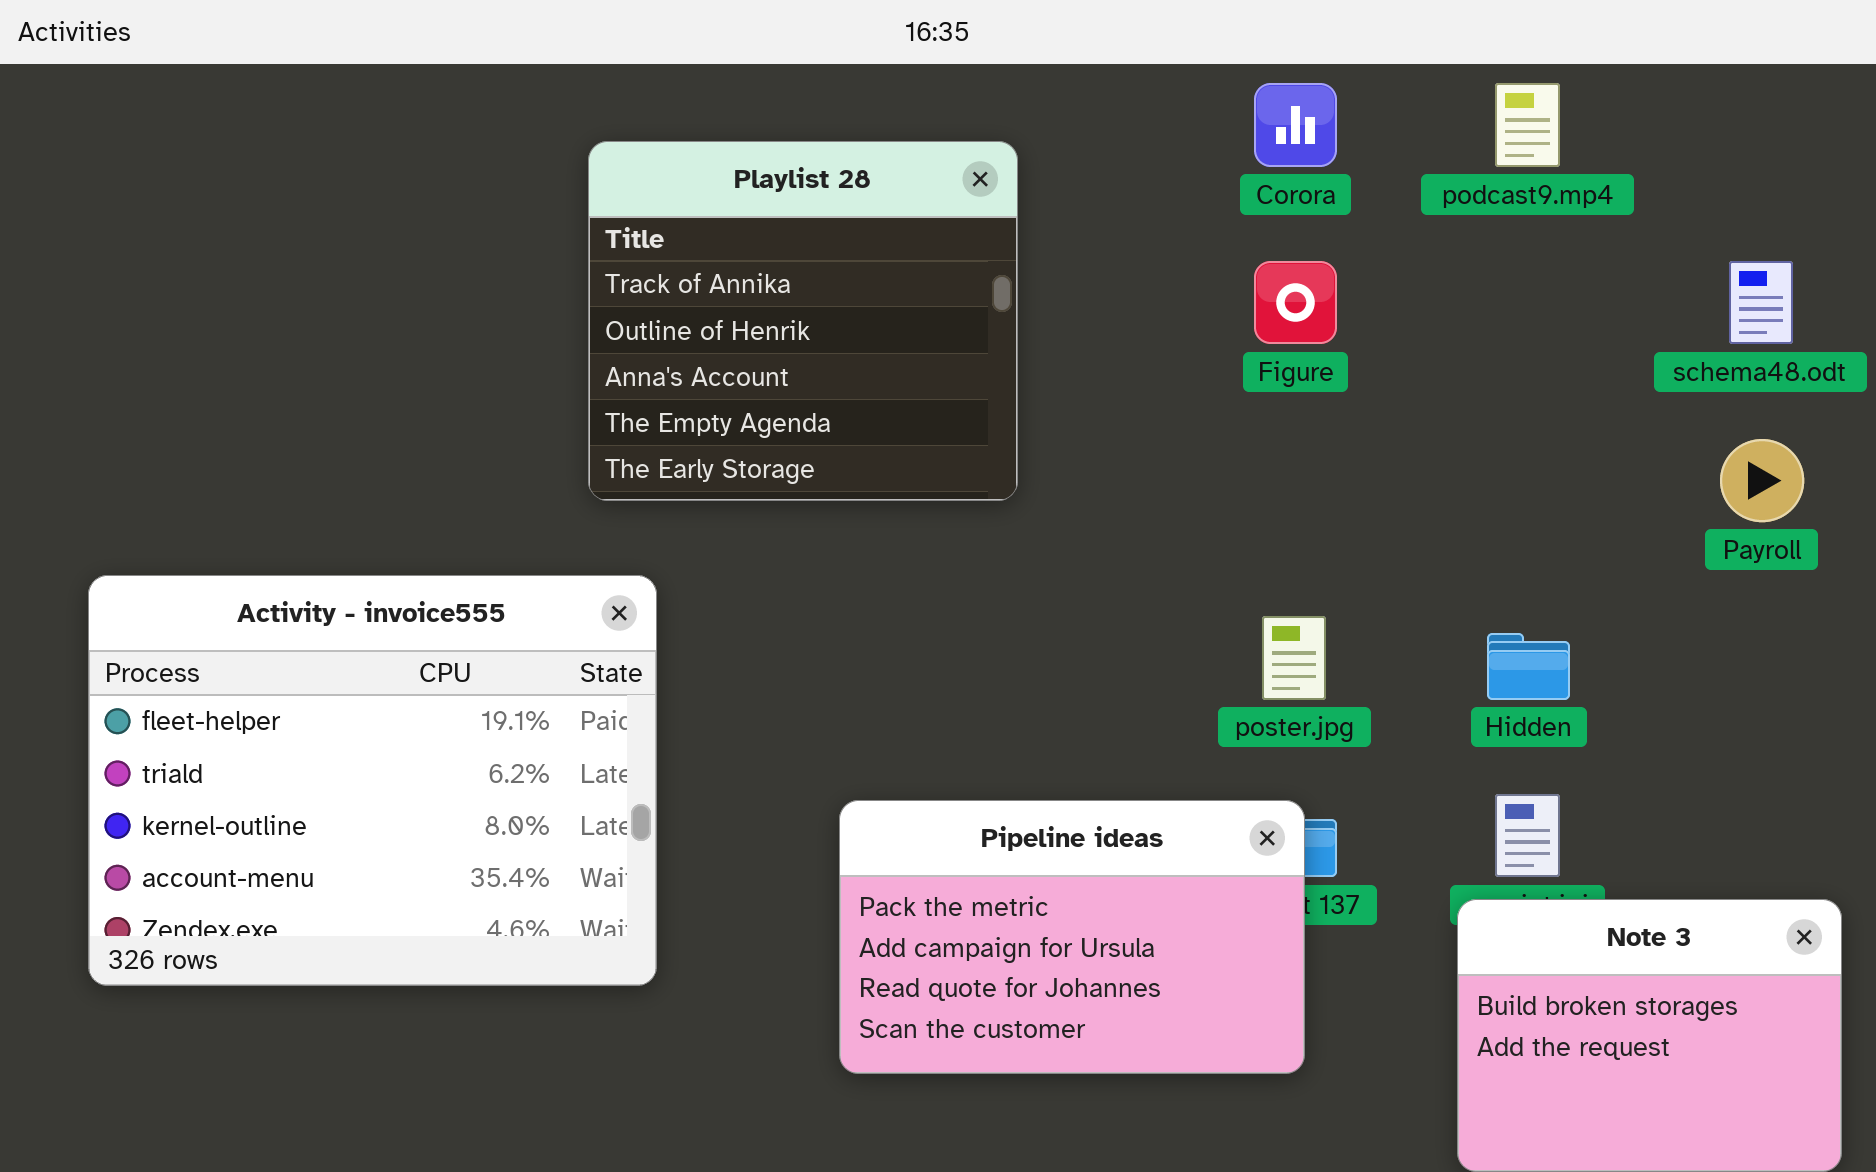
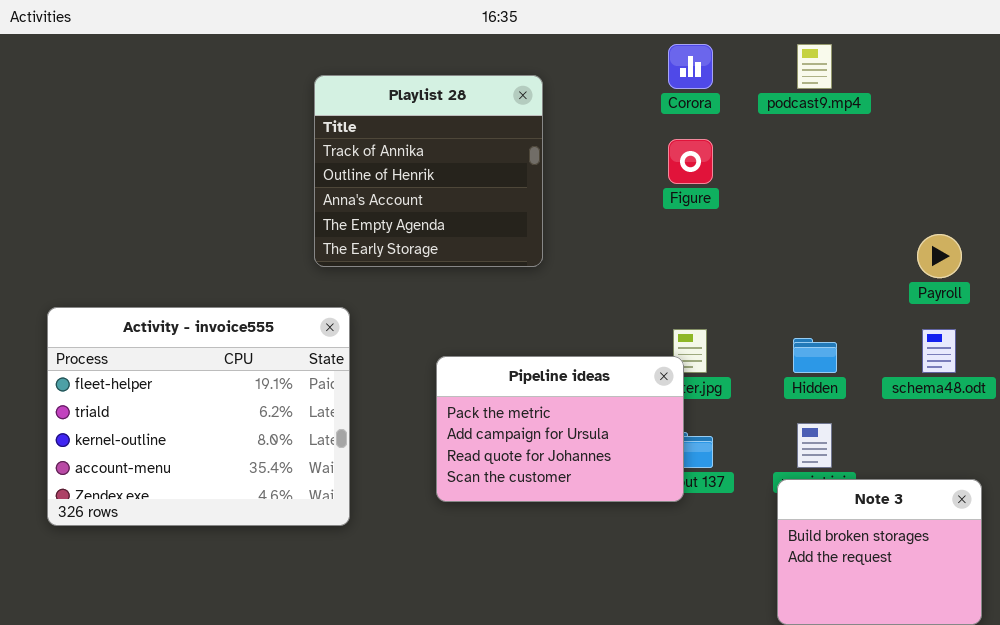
schema48.odt: [1729,261,1793,344] -> [922,329,956,373], moved
Pipeline ideas: [839,800,1305,1074] -> [436,356,684,502], moved

